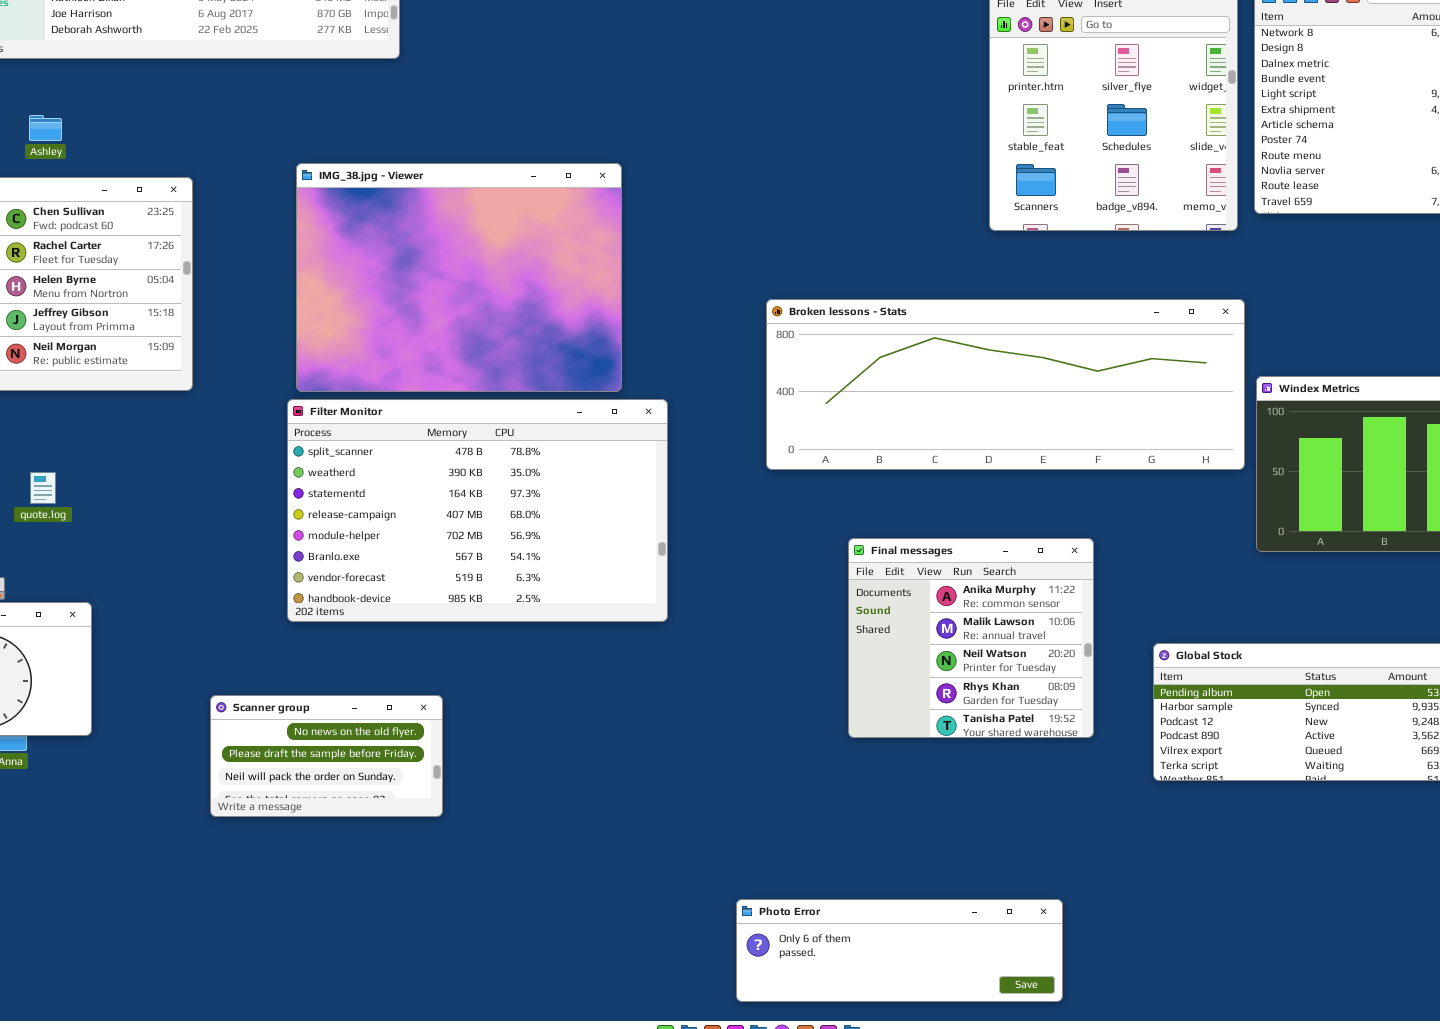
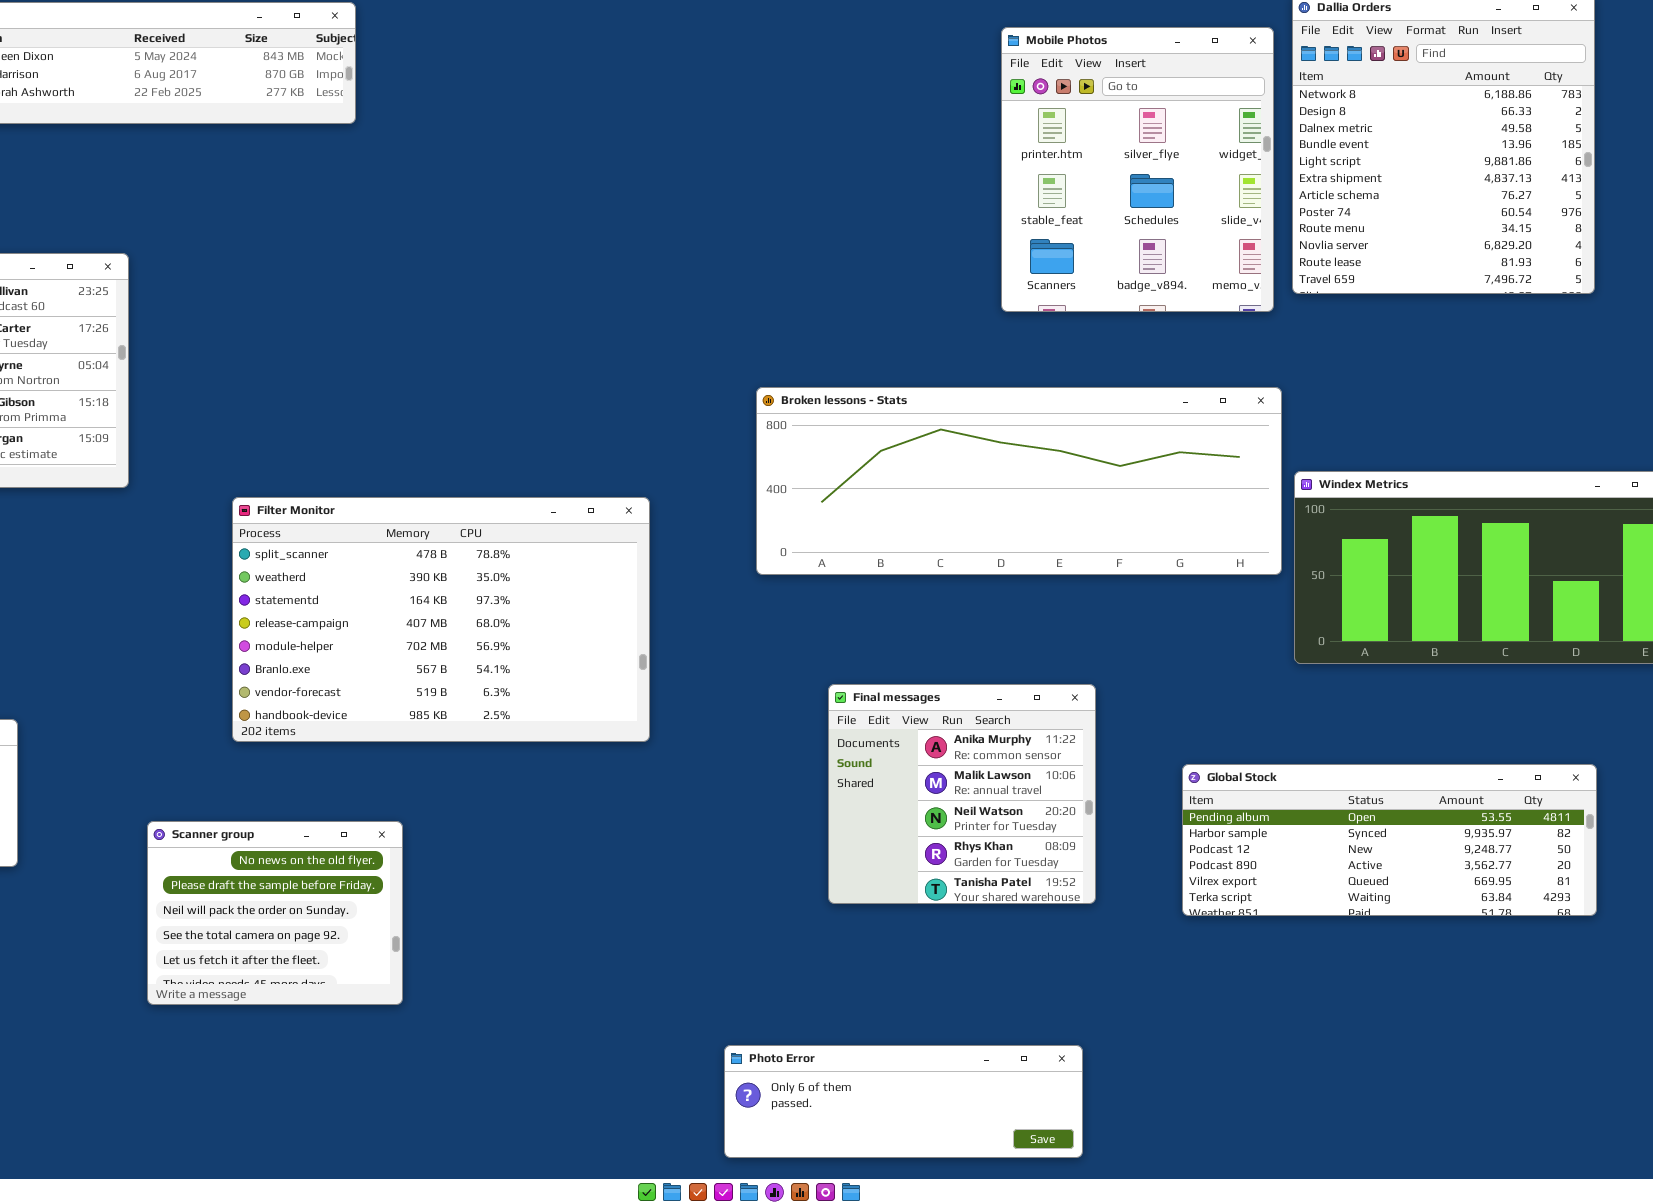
IMG_38.jpg - Viewer: [296,163,622,392] -> none, closed
Final messages: [848,538,1094,738] -> [828,684,1096,904], moved
Scanner group: [210,695,443,817] -> [147,821,403,1005], resized

